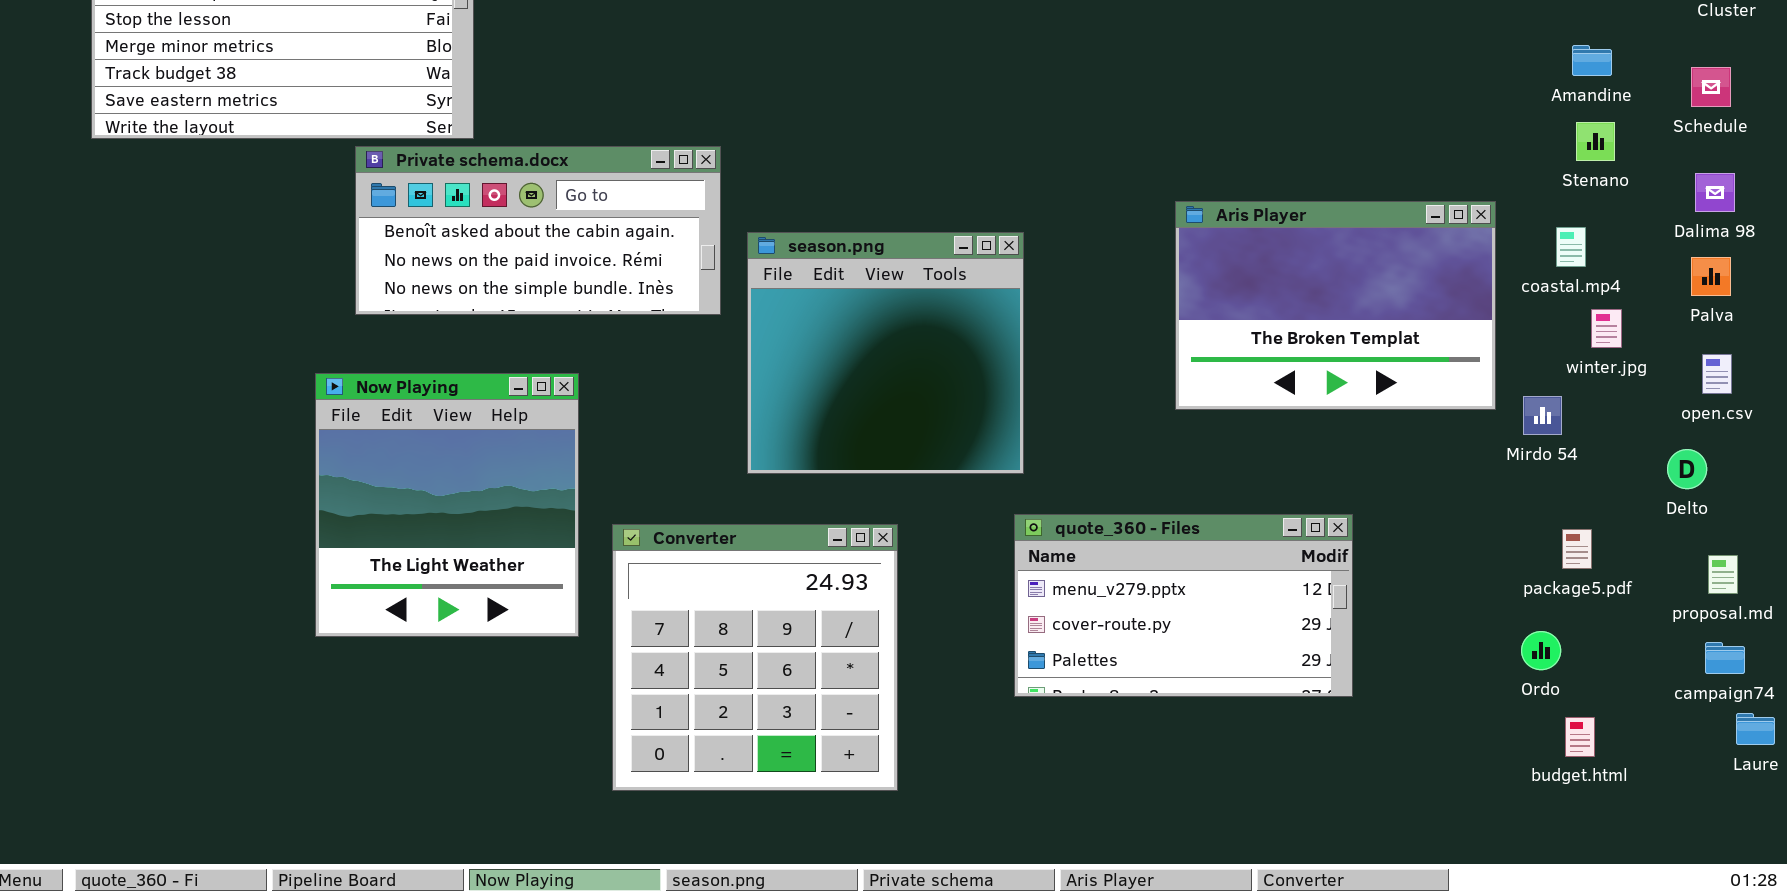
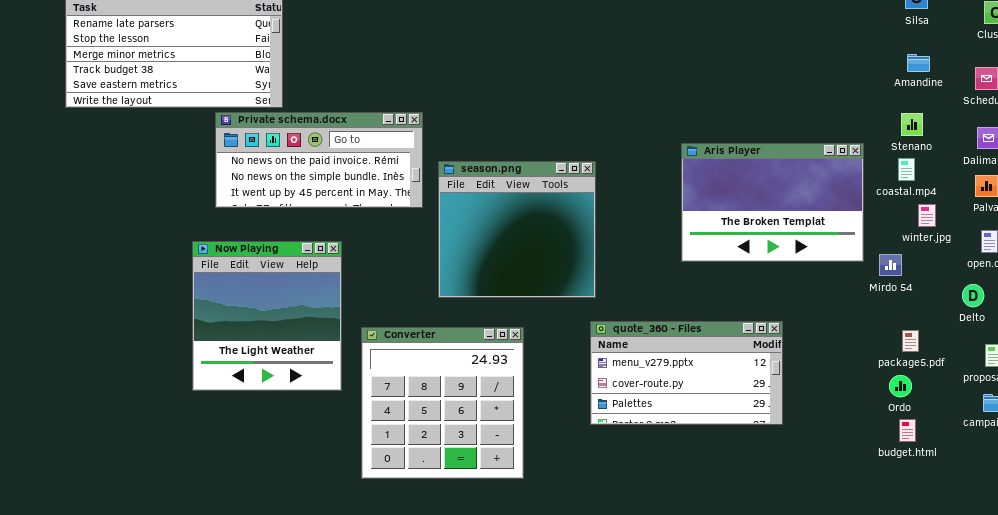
Stenano: [1576,122,1615,161] -> [901,113,923,136], moved
Private schema.docx: [355,146,721,315] -> [215,112,423,208], scrolled down 1 row
Ordo: [1521,631,1561,670] -> [889,375,912,397], moved
budget.html: [1565,717,1595,757] -> [899,419,916,442], moved

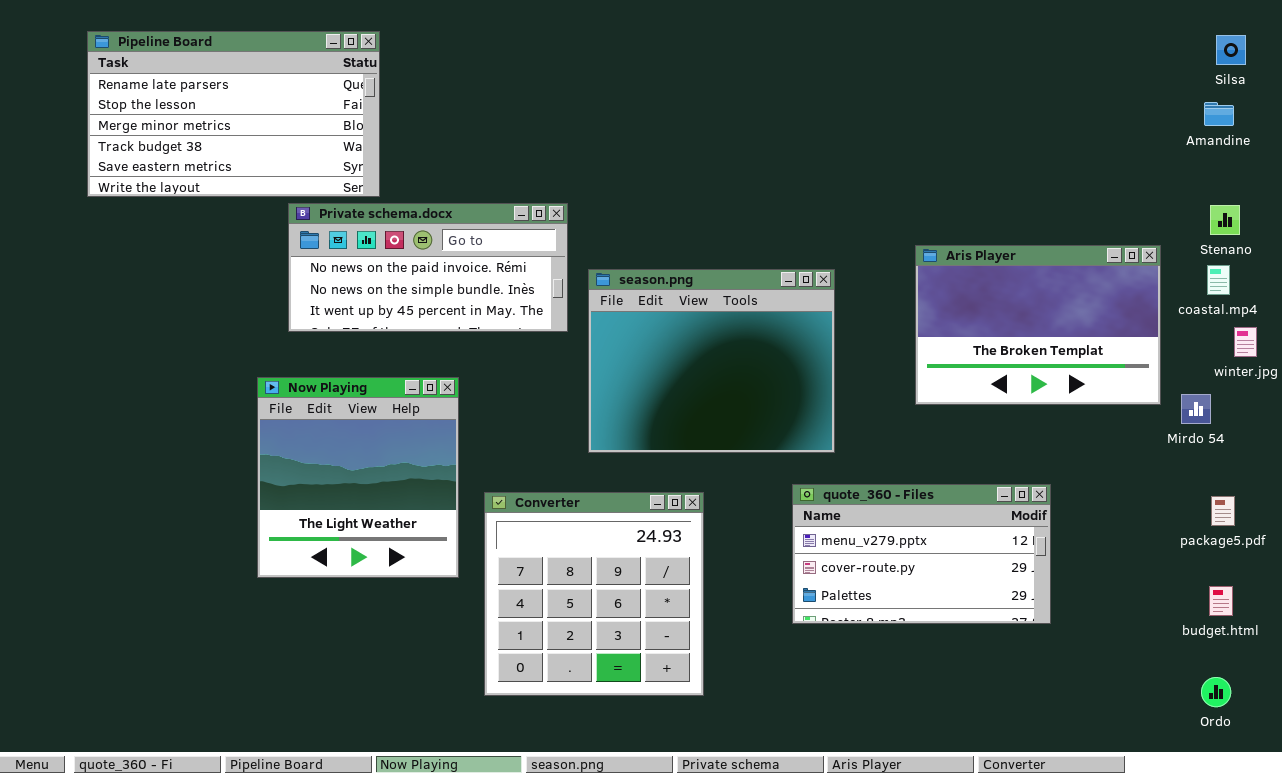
Amandine: [907,54,930,72] -> [1204,102,1234,126], moved
season.png: [438,161,596,298] -> [588,269,835,453], resized
Ordo: [889,375,912,397] -> [1201,677,1231,707], moved
budget.html: [899,419,916,442] -> [1209,586,1233,616], moved

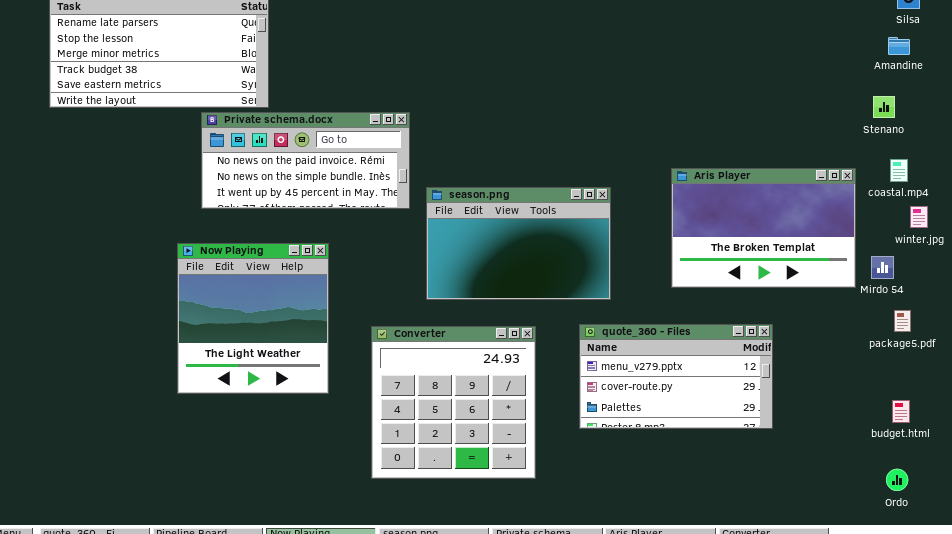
Stenano: [1210,205,1240,235] -> [873,96,895,118], moved
Aris Player: [915,245,1161,405] -> [671,168,856,288], moved
season.png: [588,269,835,453] -> [426,187,611,300], resized
Converter: [484,492,704,696] -> [371,326,536,479], moved
package5.pdf: [1211,496,1235,526] -> [894,310,911,332], moved

